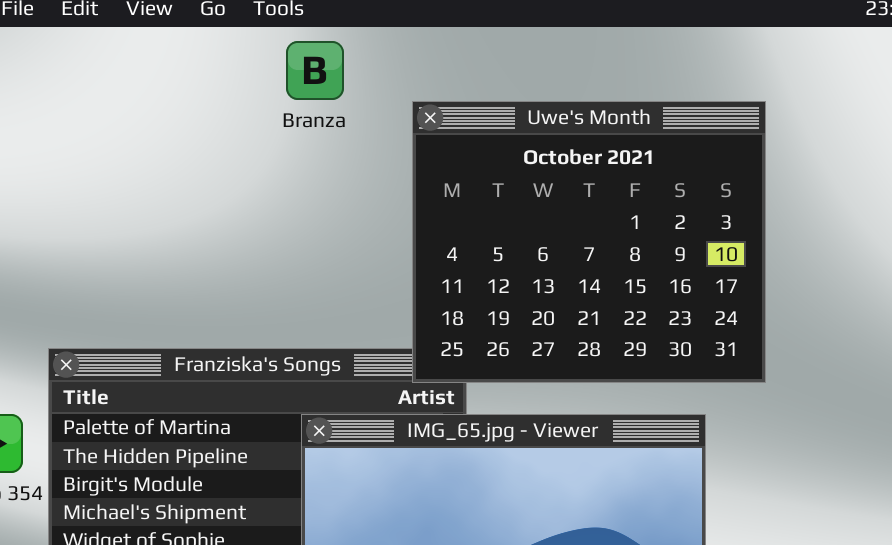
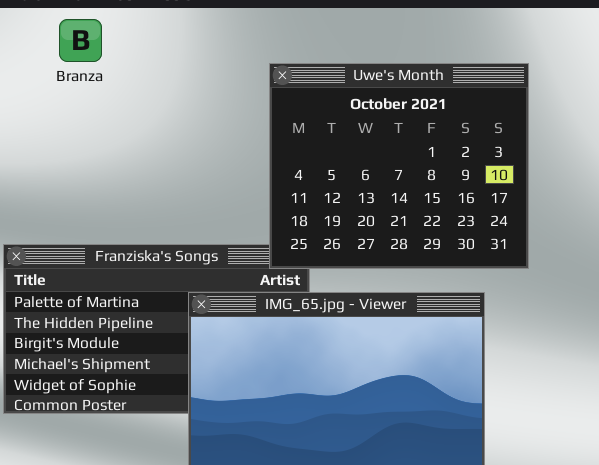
Branza: [286,41,344,100] -> [59,19,102,62], moved

